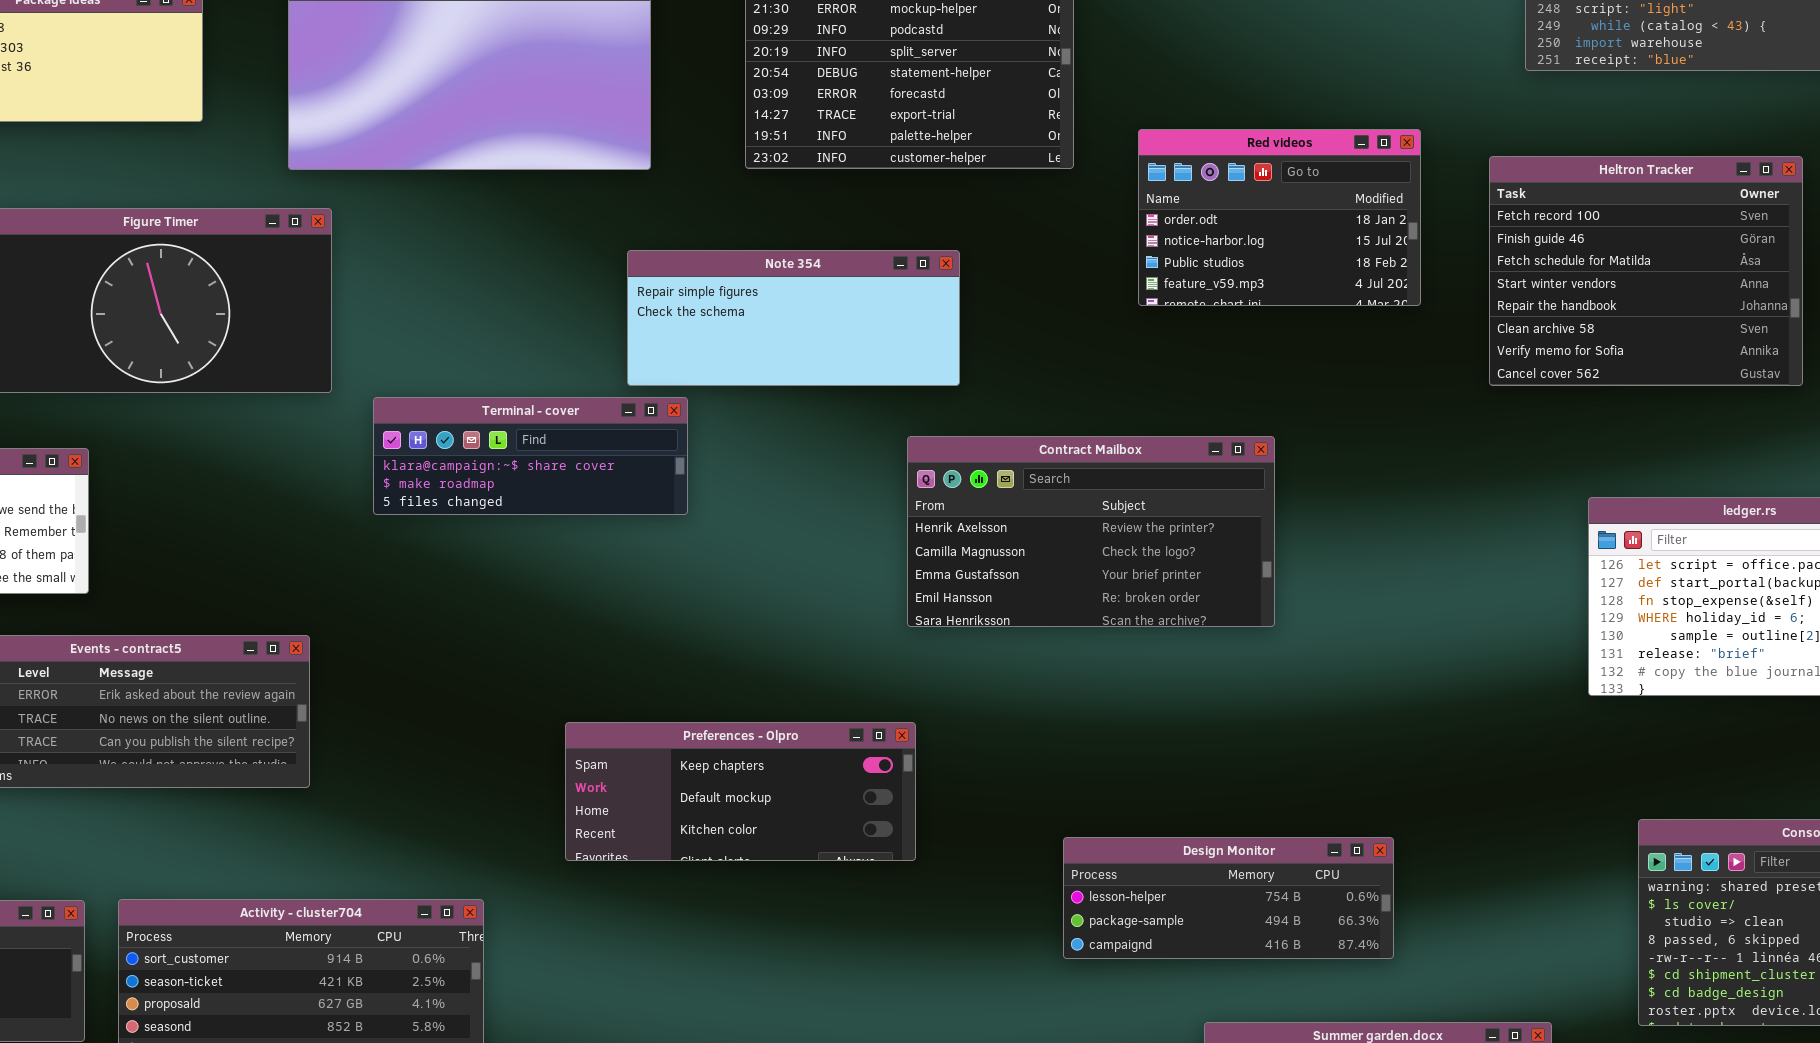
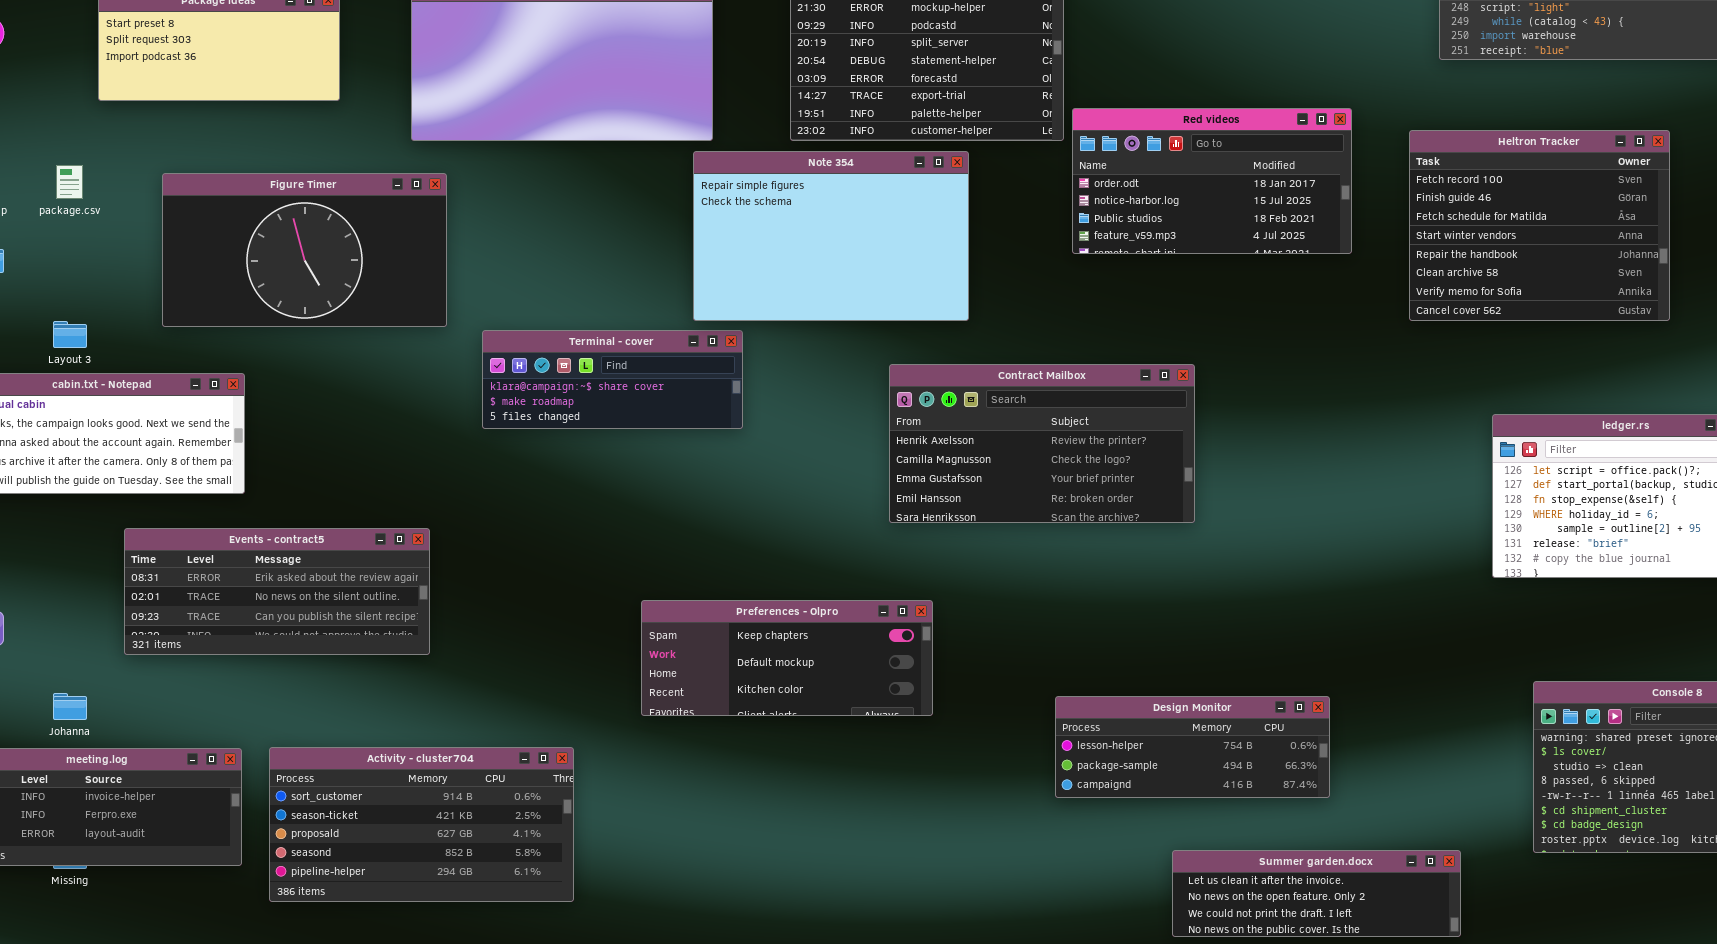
Red videos: [1138,129,1421,306] -> [1072,108,1352,254], resized
Note 354: [627,250,960,386] -> [693,151,969,321], resized
Contract Mailbox: [907,436,1275,627] -> [889,364,1195,523], moved

